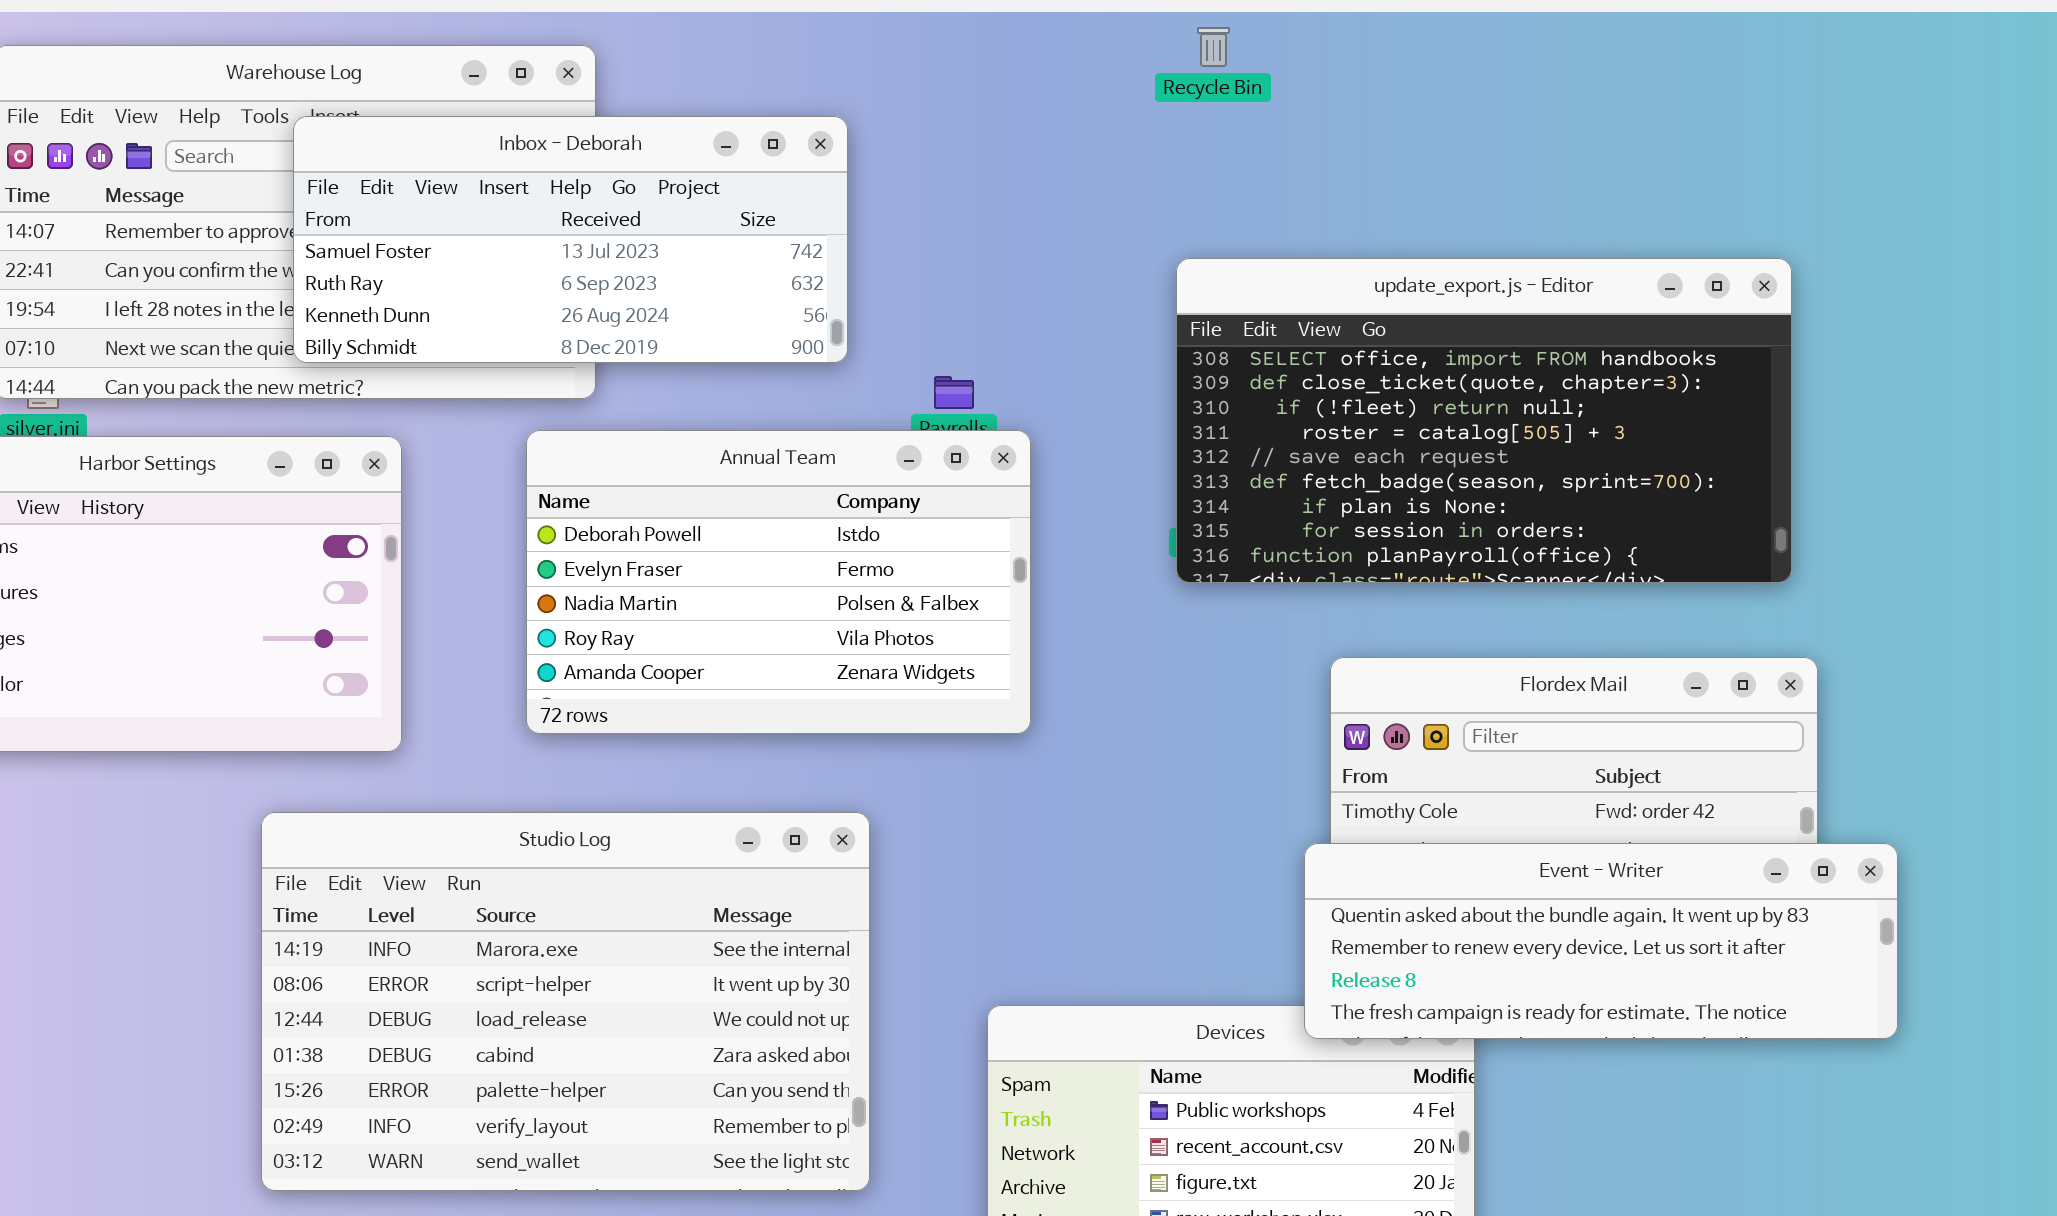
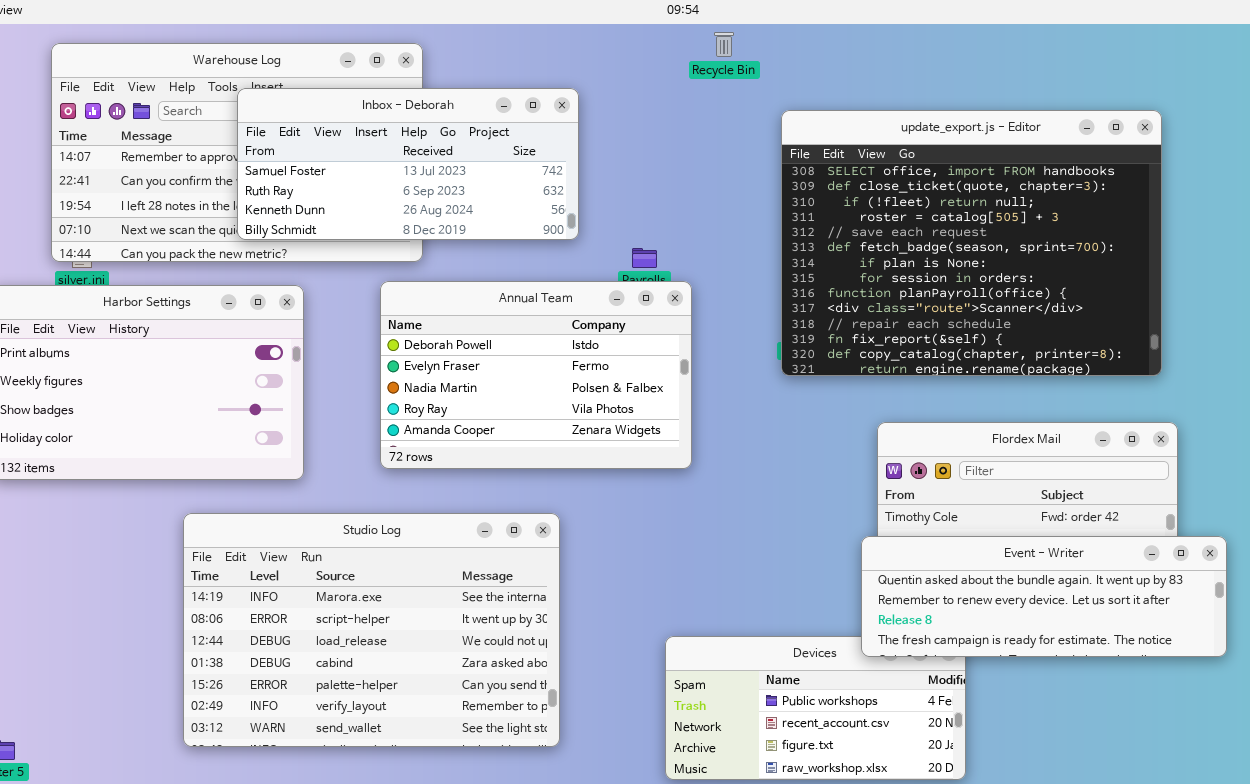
Recycle Bin: [1197,27,1230,67] -> [714,32,734,57], moved
update_export.js - Editor: [1176,258,1792,583] -> [781,110,1162,376], resized
Studio Log: [261,812,870,1191] -> [183,513,560,747], moved

